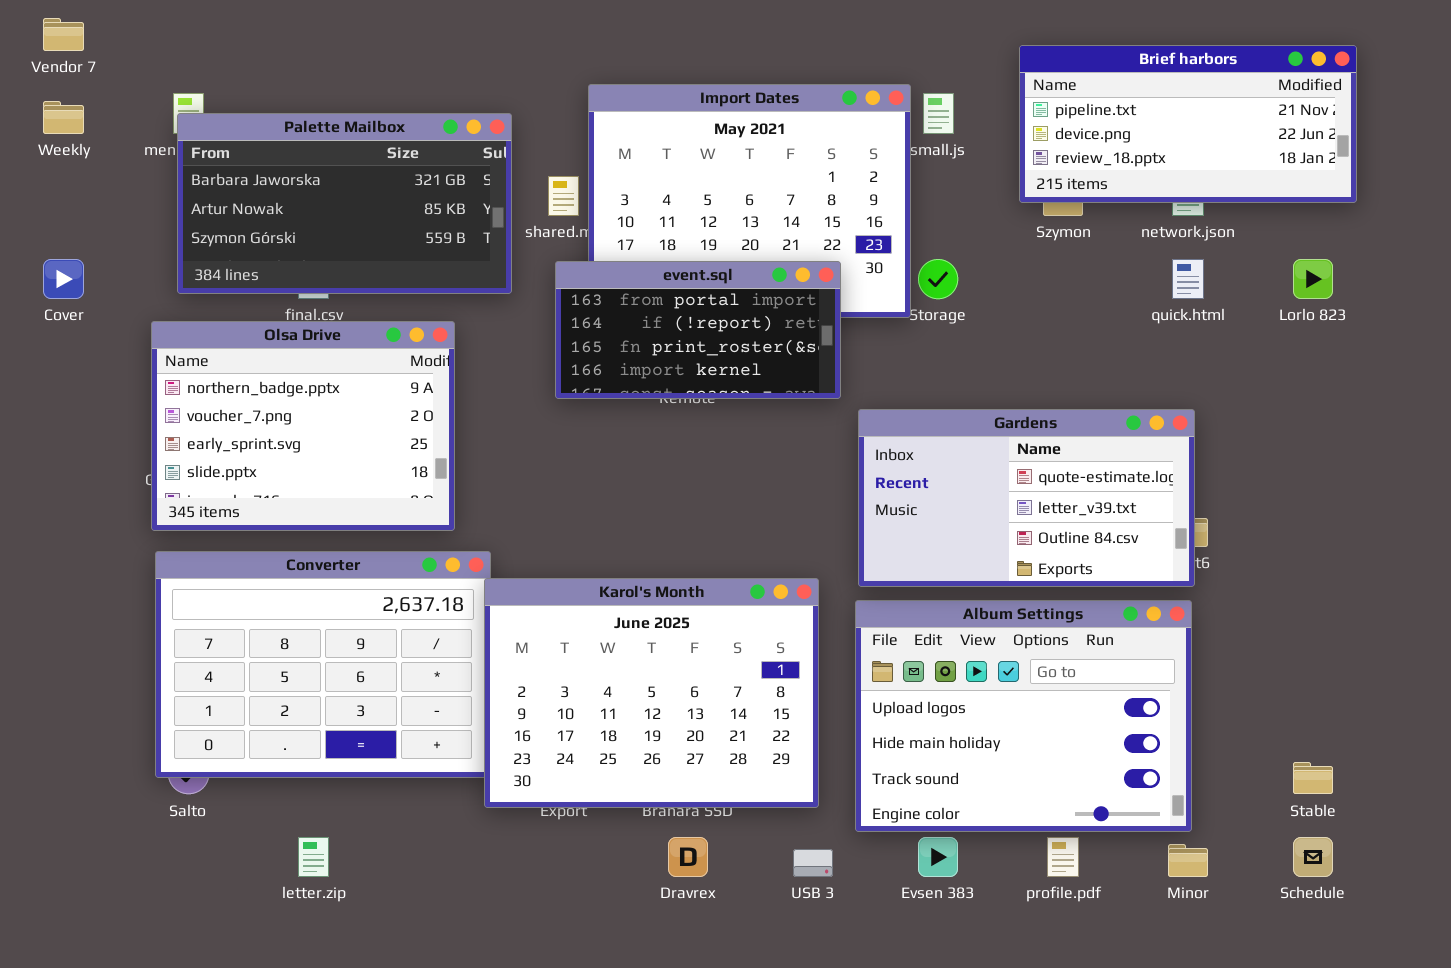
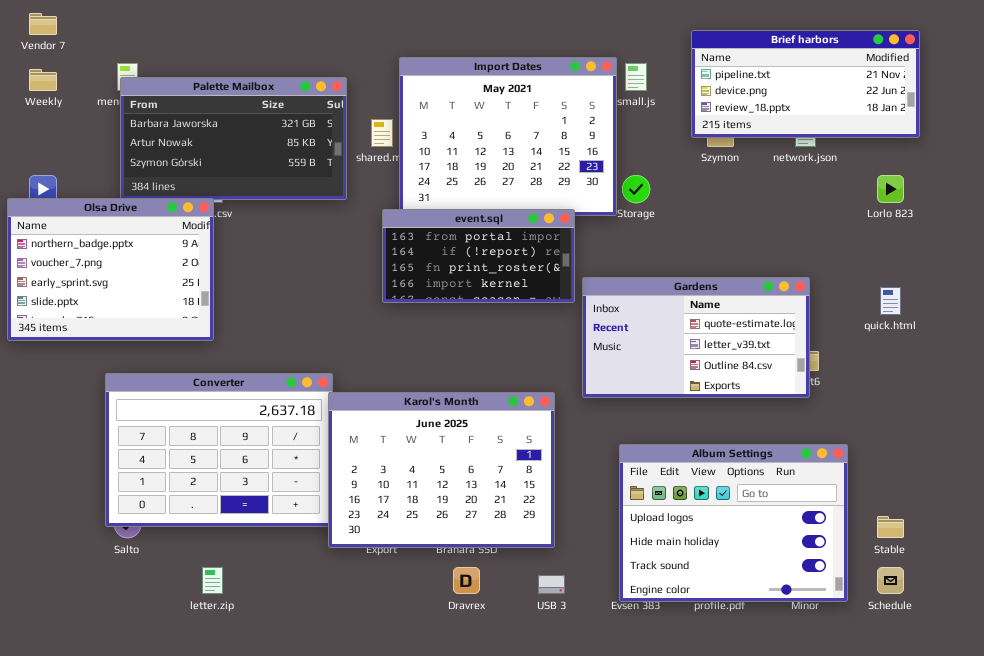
quick.html: [1172,259,1204,299] -> [880,287,901,315], moved
event.sql: [555,261,841,399] -> [382,209,575,303], moved
Olsa Drive: [151,321,455,531] -> [7,198,214,341], moved
Album Settings: [855,600,1192,832] -> [619,444,848,602], moved

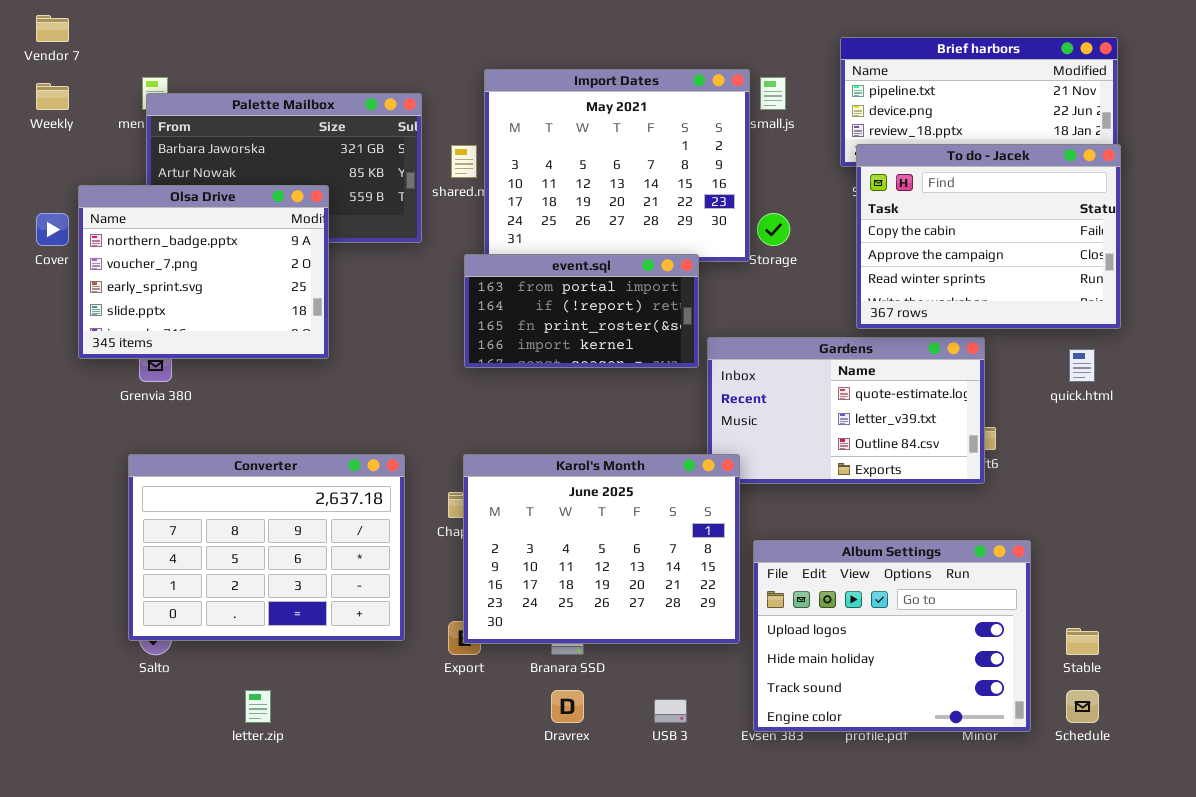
To do - Jacek: none -> [856,144,1121,329], opened
Olsa Drive: [7,198,214,341] -> [78,185,329,359], moved
Karol's Month: [328,392,555,548] -> [463,454,740,644], moved

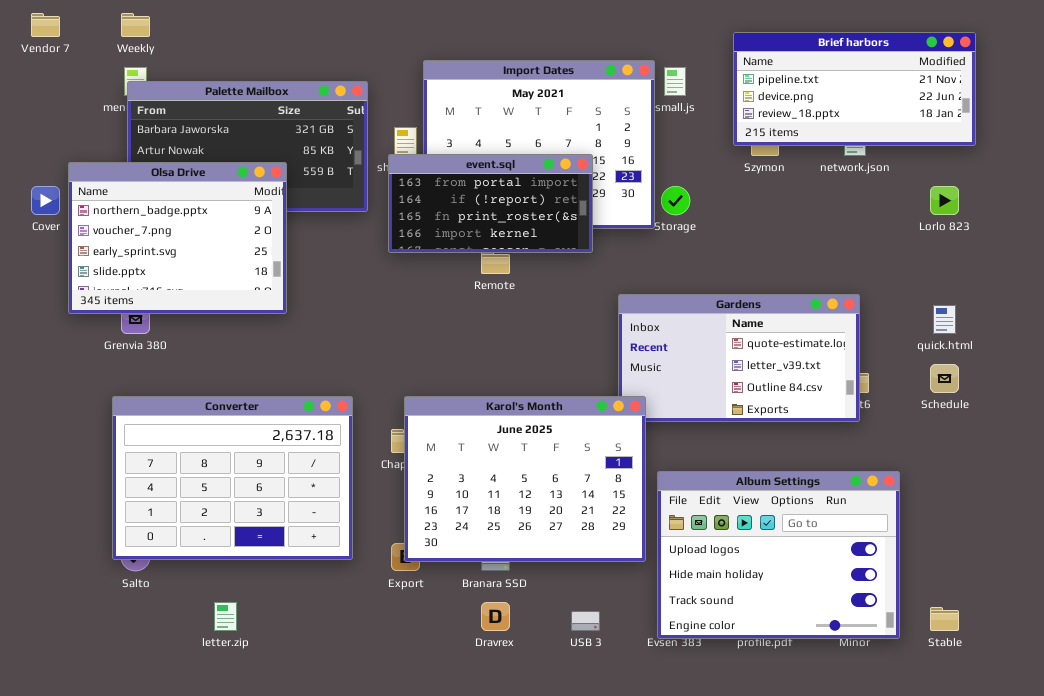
Weekly: [36,83,69,110] -> [121,13,150,37], moved
To do - Jacek: [856,144,1121,329] -> none, closed
event.sql: [464,254,699,368] -> [388,154,593,253], moved
Stable: [1066,628,1099,655] -> [930,607,959,631], moved
Schedule: [1066,690,1099,723] -> [930,364,959,393], moved

